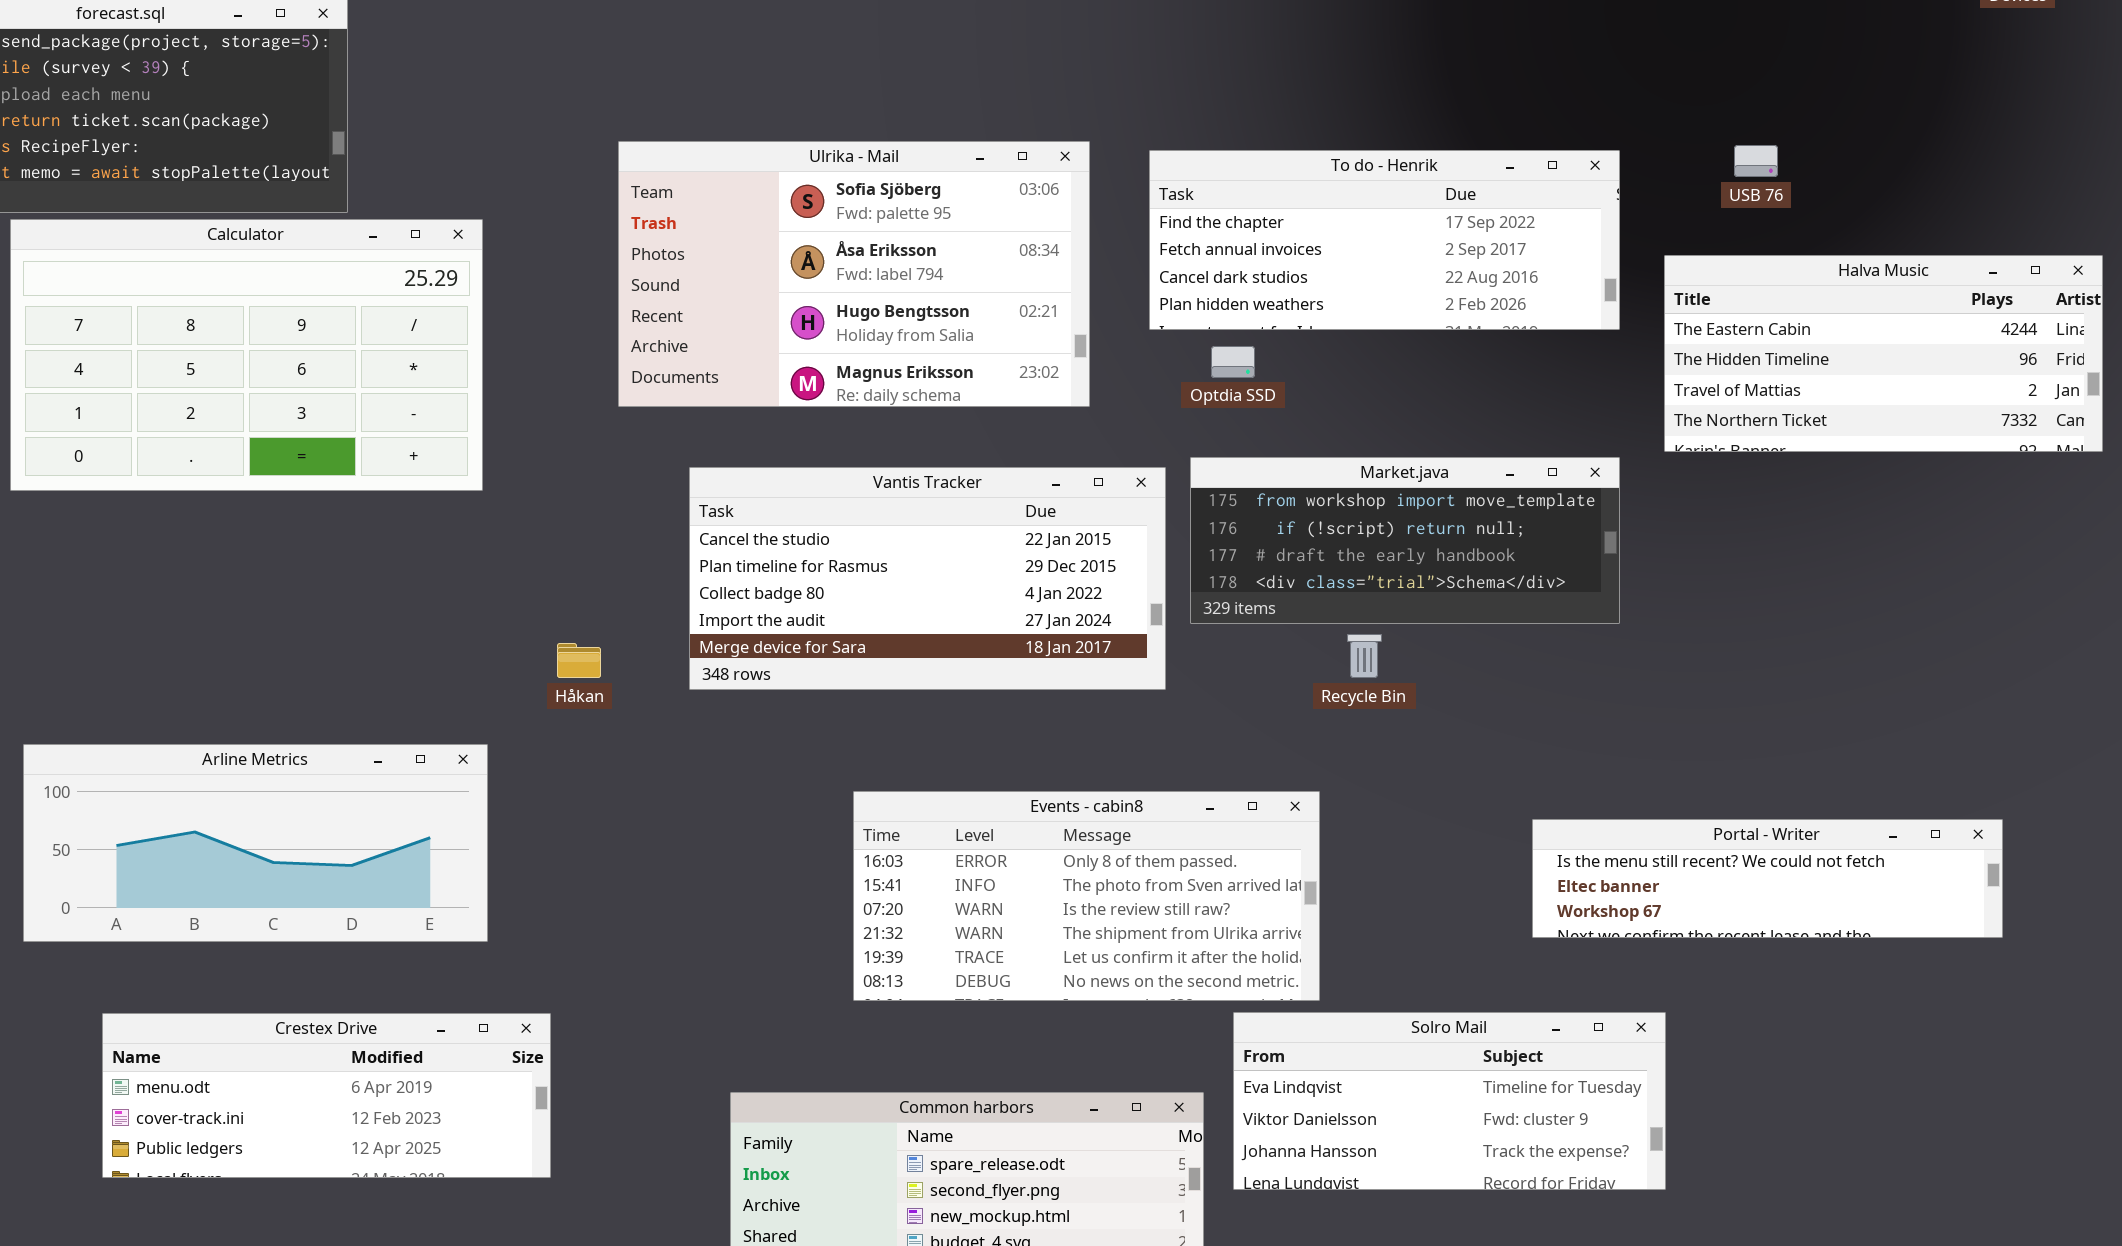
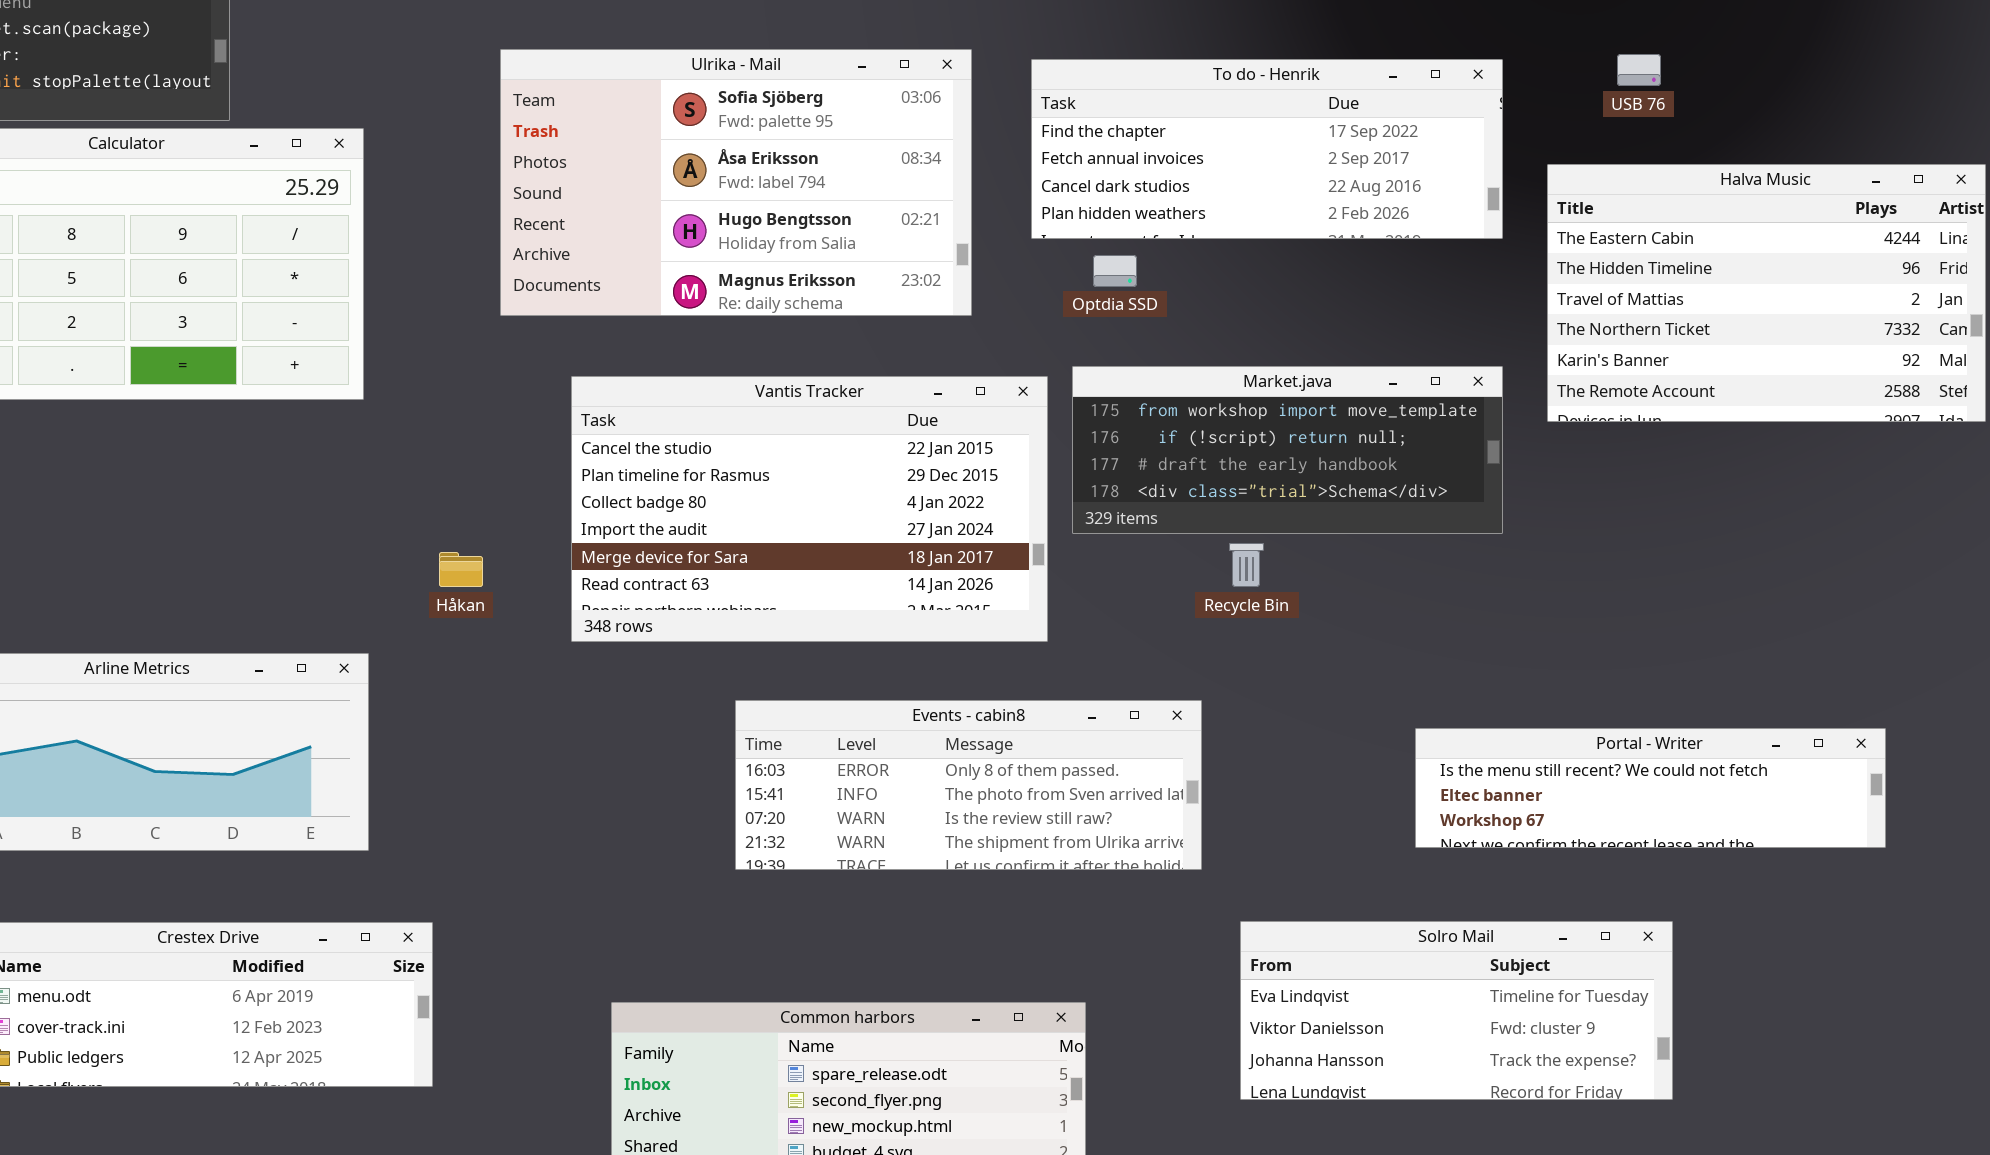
Halva Music: [1664,255,2103,452] -> [1547,164,1986,422], resized
Vantis Tracker: [689,467,1166,690] -> [571,376,1048,642], resized
Events - cabin8: [853,791,1320,1001] -> [735,700,1202,870], resized
Solro Mail: [1233,1012,1666,1190] -> [1240,921,1673,1100], moved

